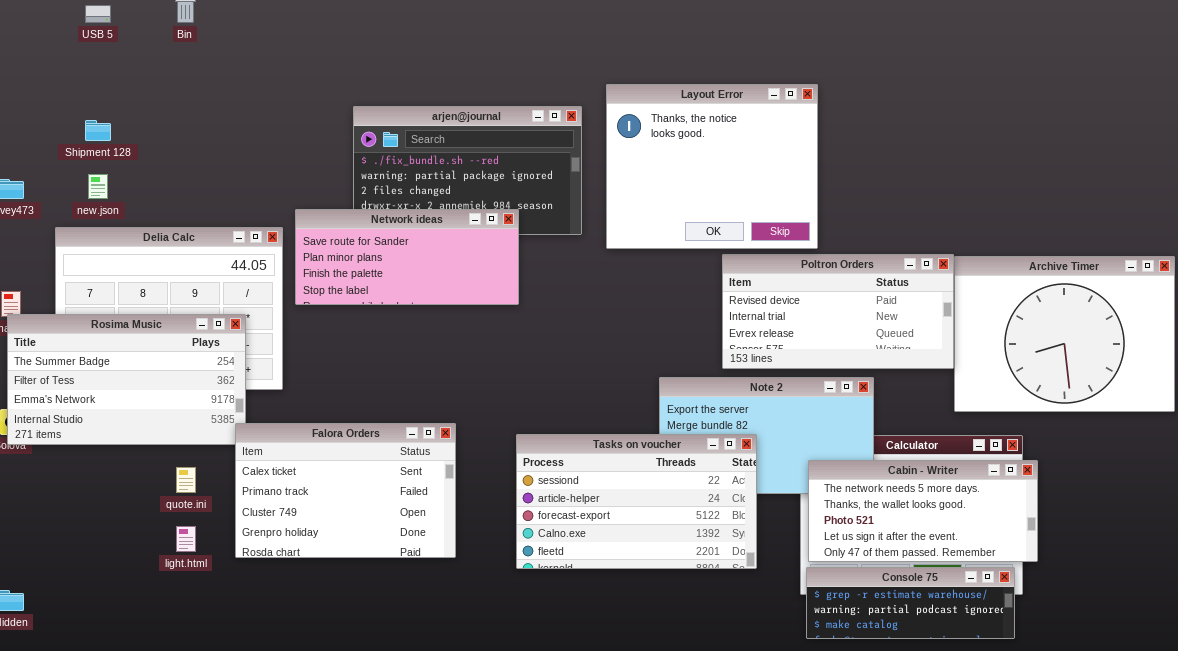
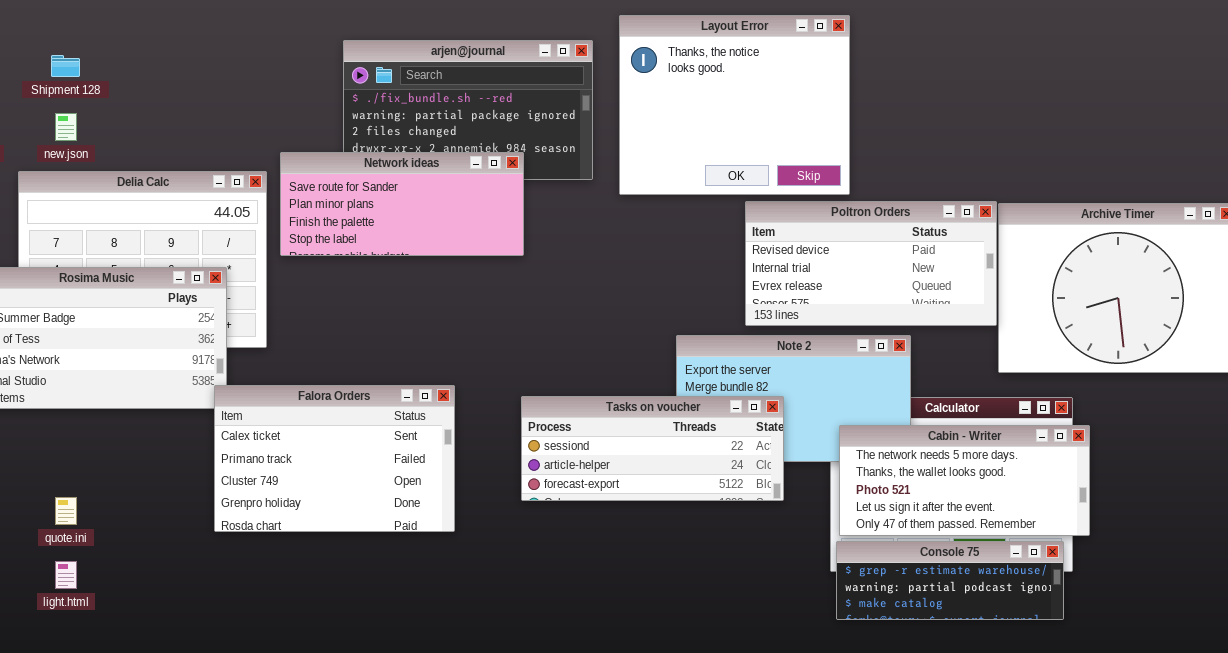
Tasks on voucher: [516,434,757,569] -> [521,396,784,501], resized
quote.ini: [176,467,196,493] -> [55,497,77,525], moved
light.html: [176,526,196,552] -> [55,561,77,589], moved

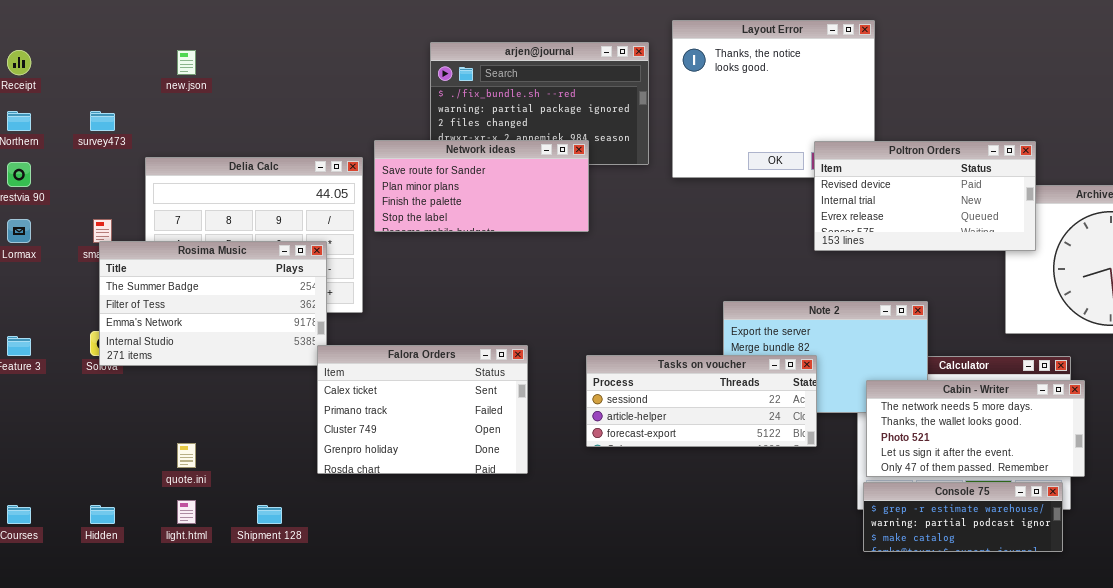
Shipment 128: [51,55,80,77] -> [257,505,282,524], moved
new.json: [55,113,77,141] -> [177,50,196,75], moved
Poltron Orders: [745,201,997,326] -> [814,141,1036,251], moved

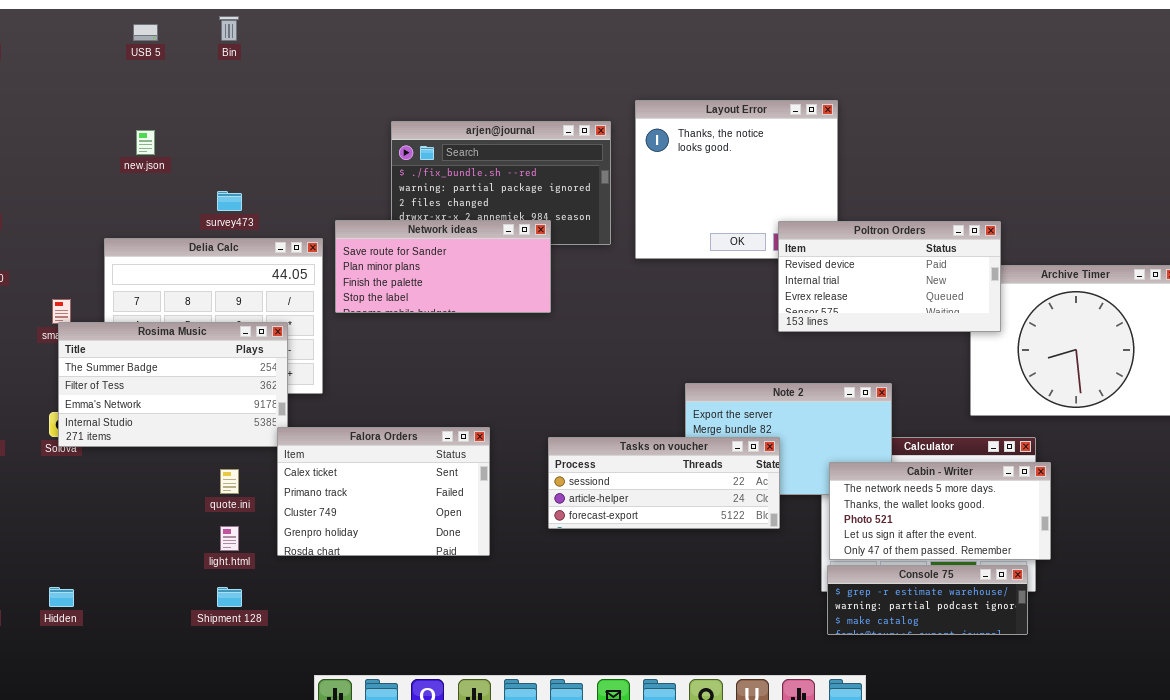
survey473: [90,111,115,131] -> [217,191,242,211], moved
quote.ini: [177,443,196,468] -> [220,469,239,494], moved
light.html: [177,500,196,524] -> [220,526,239,551], moved

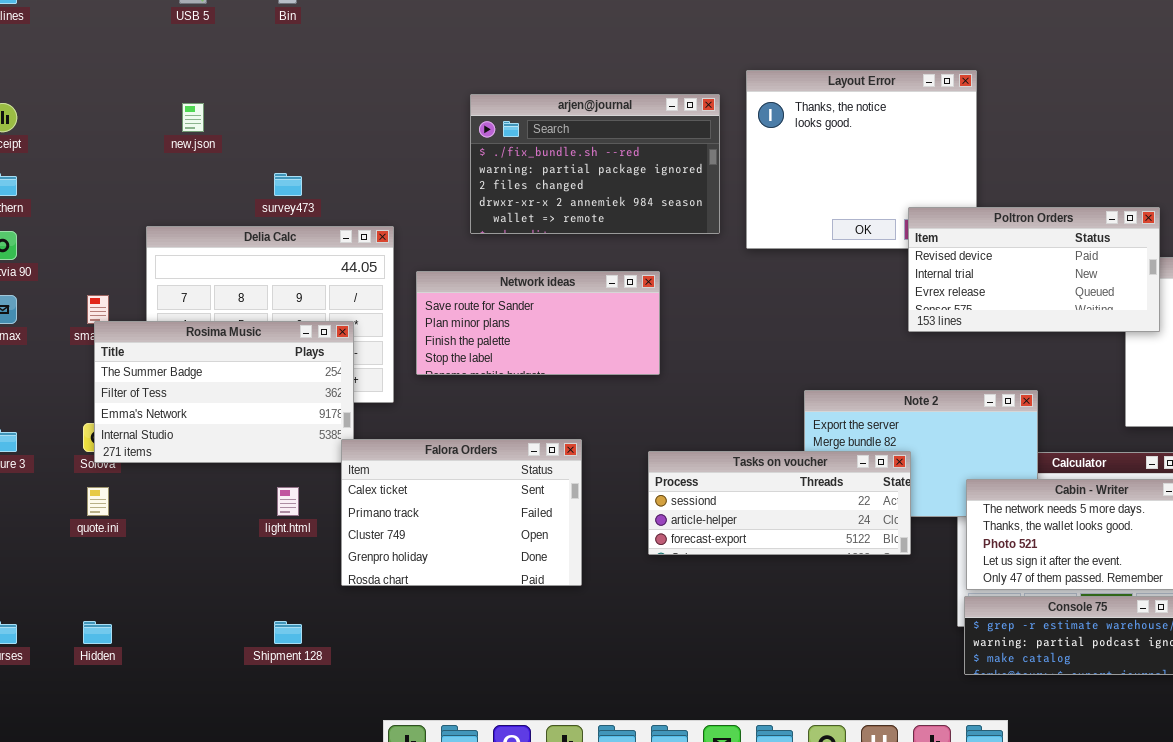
Network ideas: [335,220,551,313] -> [416,271,660,375], moved
quote.ini: [220,469,239,494] -> [87,487,109,516], moved
light.html: [220,526,239,551] -> [277,487,299,516], moved

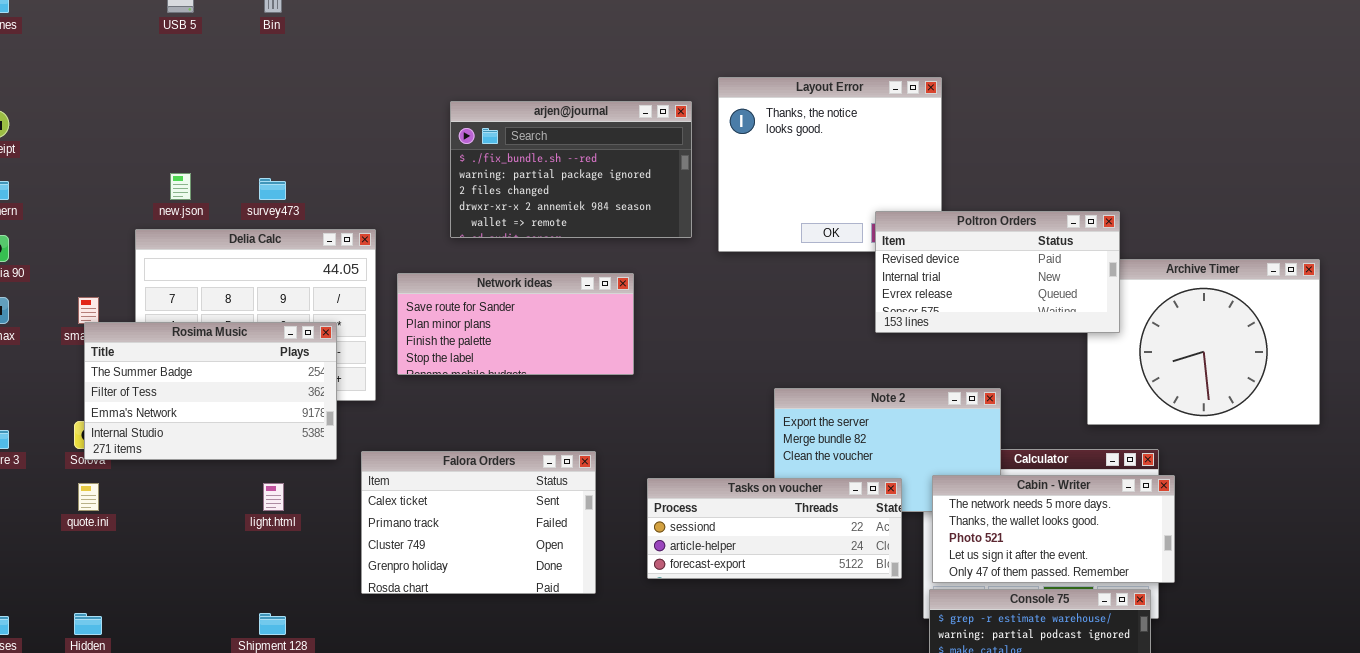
new.json: [182,103,204,132] -> [170,173,191,200], moved
Falora Orders: [341,439,582,586] -> [361,451,596,594], moved
Tasks on voucher: [648,451,911,555] -> [647,478,902,579], moved

